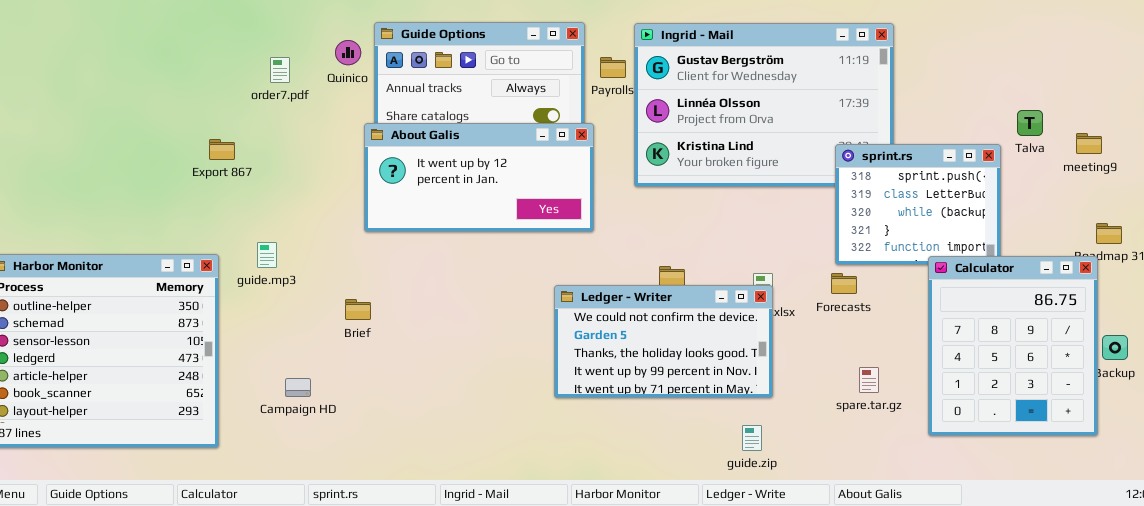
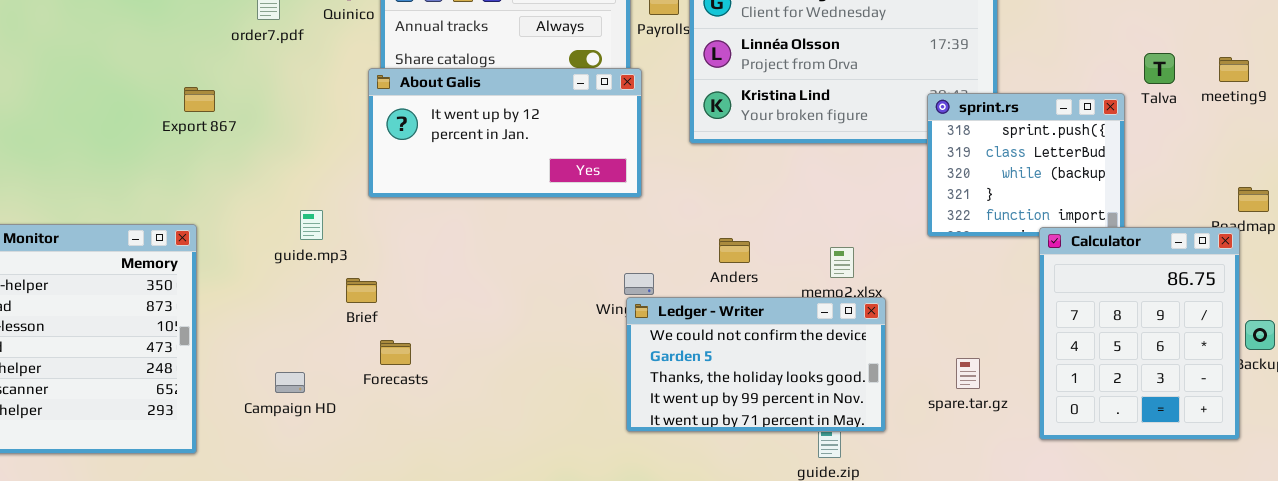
meeting9: [1076,133,1102,154] -> [1219,57,1249,82], moved
guide.mp3: [257,242,277,268] -> [300,210,323,240], moved
Forecasts: [831,273,857,294] -> [380,340,411,365], moved
Ledger - Writer: [554,285,773,398] -> [626,297,886,432], moved

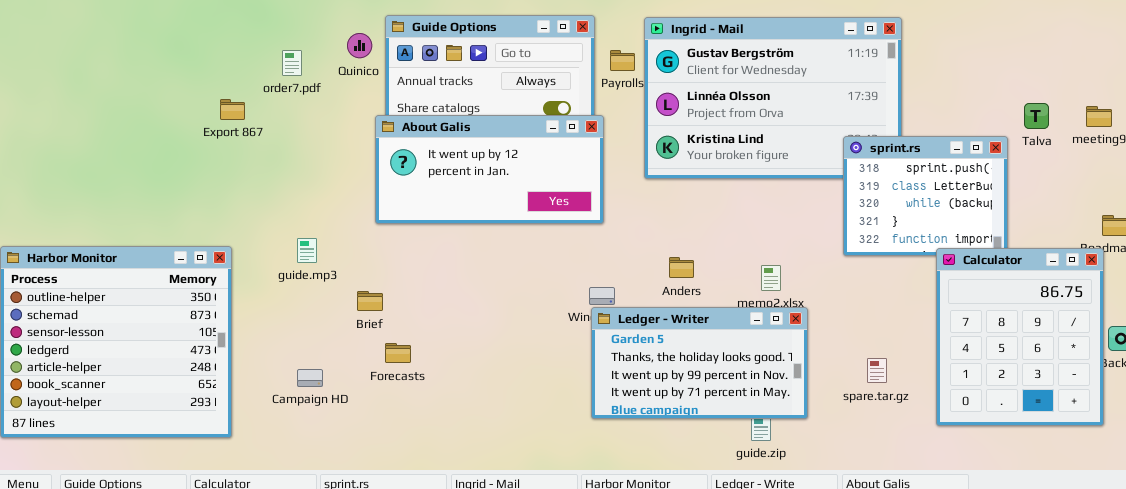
Export 867: [184,87,215,112] -> [220,99,245,120], moved
guide.mp3: [300,210,323,240] -> [297,238,317,263], moved
Ledger - Writer: [626,297,886,432] -> [591,307,808,419], scrolled down 1 row

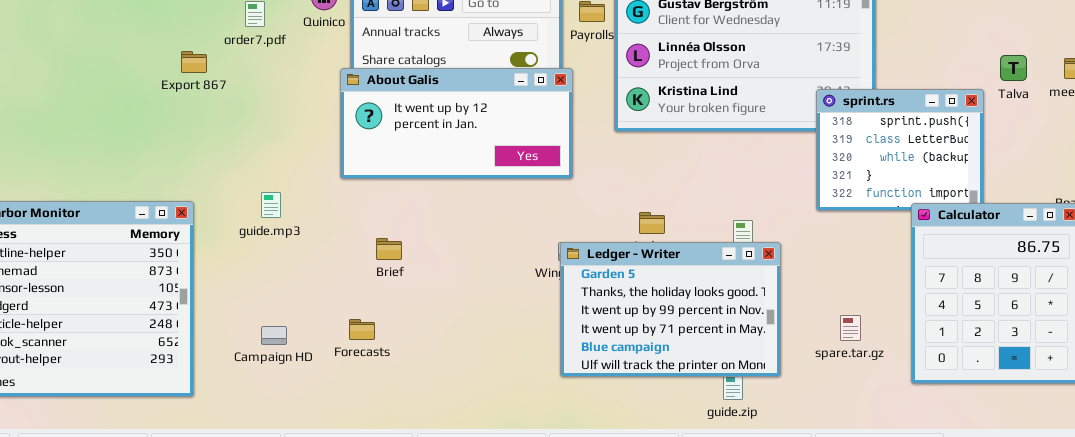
Brief: [357,291,383,311] -> [376,238,402,260], moved
Ledger - Writer: [591,307,808,419] -> [560,242,781,377], resized
Forecasts: [385,343,411,363] -> [349,319,375,340], moved

